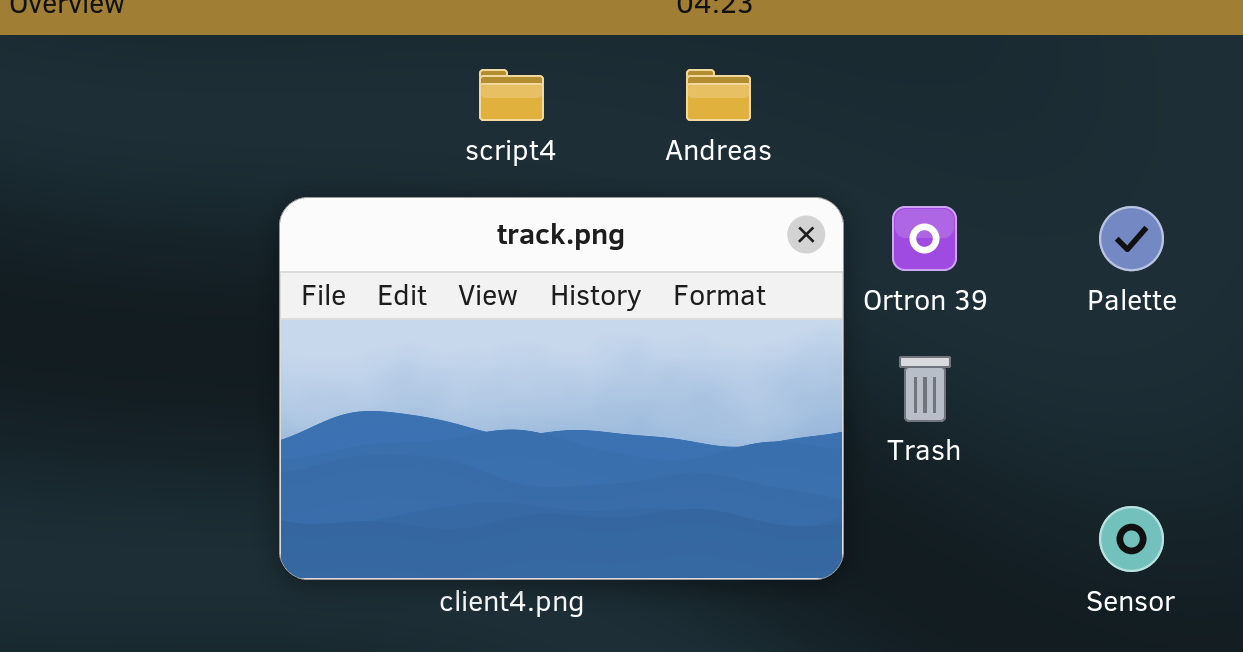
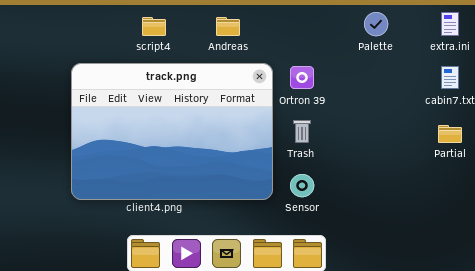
Palette: [1099,206,1164,271] -> [364,12,388,36], moved
Sensor: [1099,506,1164,572] -> [290,174,314,197], moved

